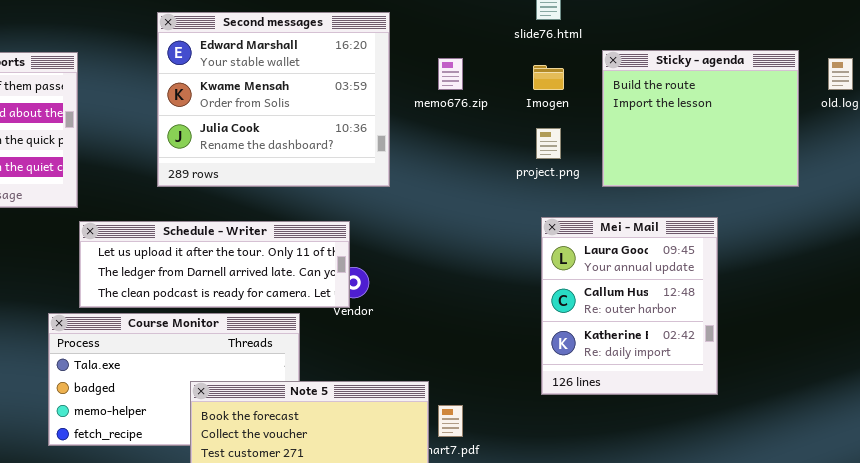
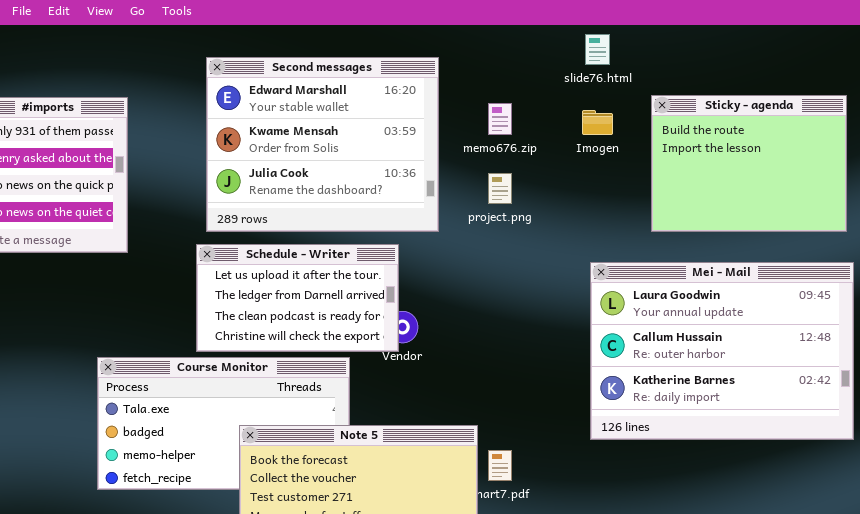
project.png: [536,128,561,159] -> [488,173,512,204], moved
Mei - Mail: [541,217,718,395] -> [590,262,854,440], resized
Schedule - Writer: [79,221,350,308] -> [196,244,399,352], resized

